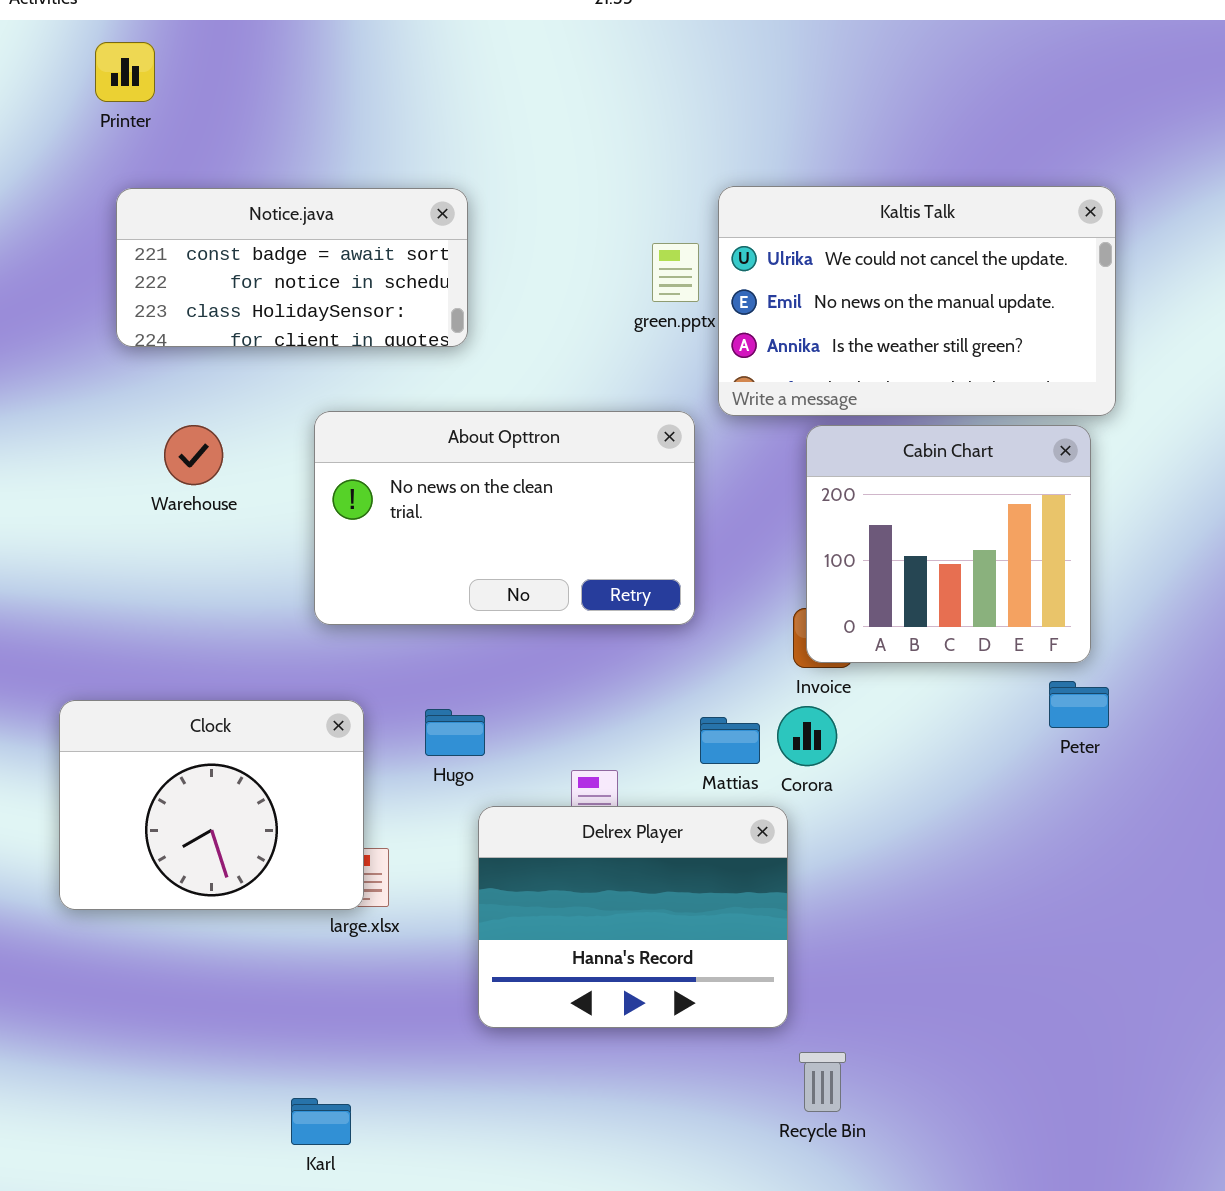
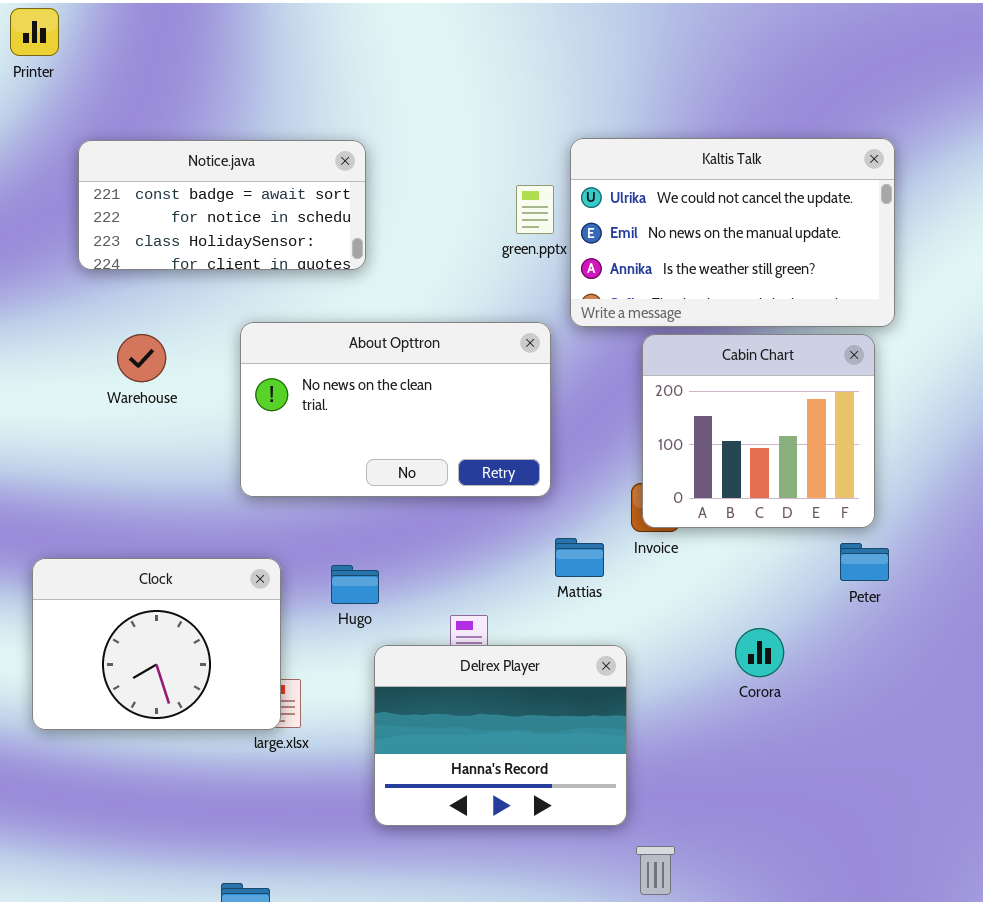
Printer: [95,42,155,102] -> [10,8,59,56], moved
Corora: [777,706,837,766] -> [735,628,784,677], moved
Mattias: [700,717,760,764] -> [555,538,604,577], moved

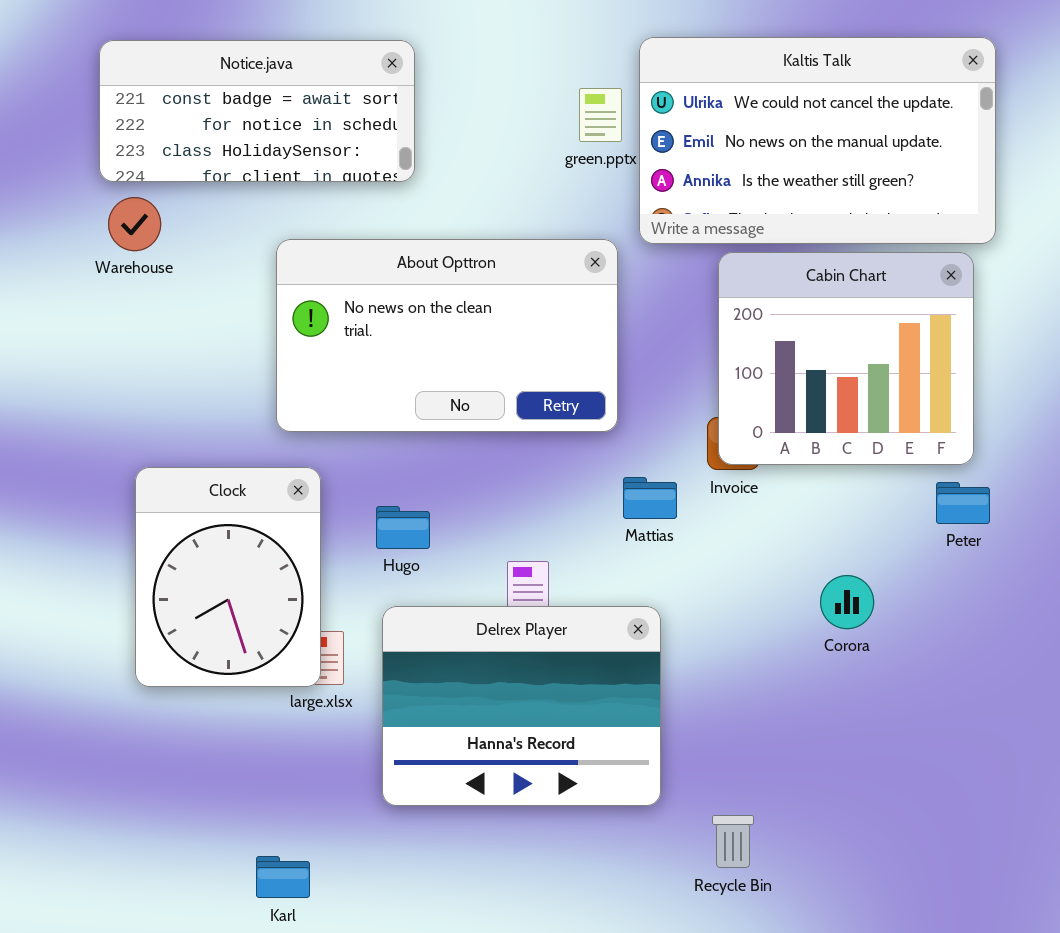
Warehouse: [117,334,166,382] -> [108,197,161,251], moved
Clock: [32,558,281,730] -> [135,467,321,687], resized
Delrex Player: [374,645,627,826] -> [382,606,661,806], moved

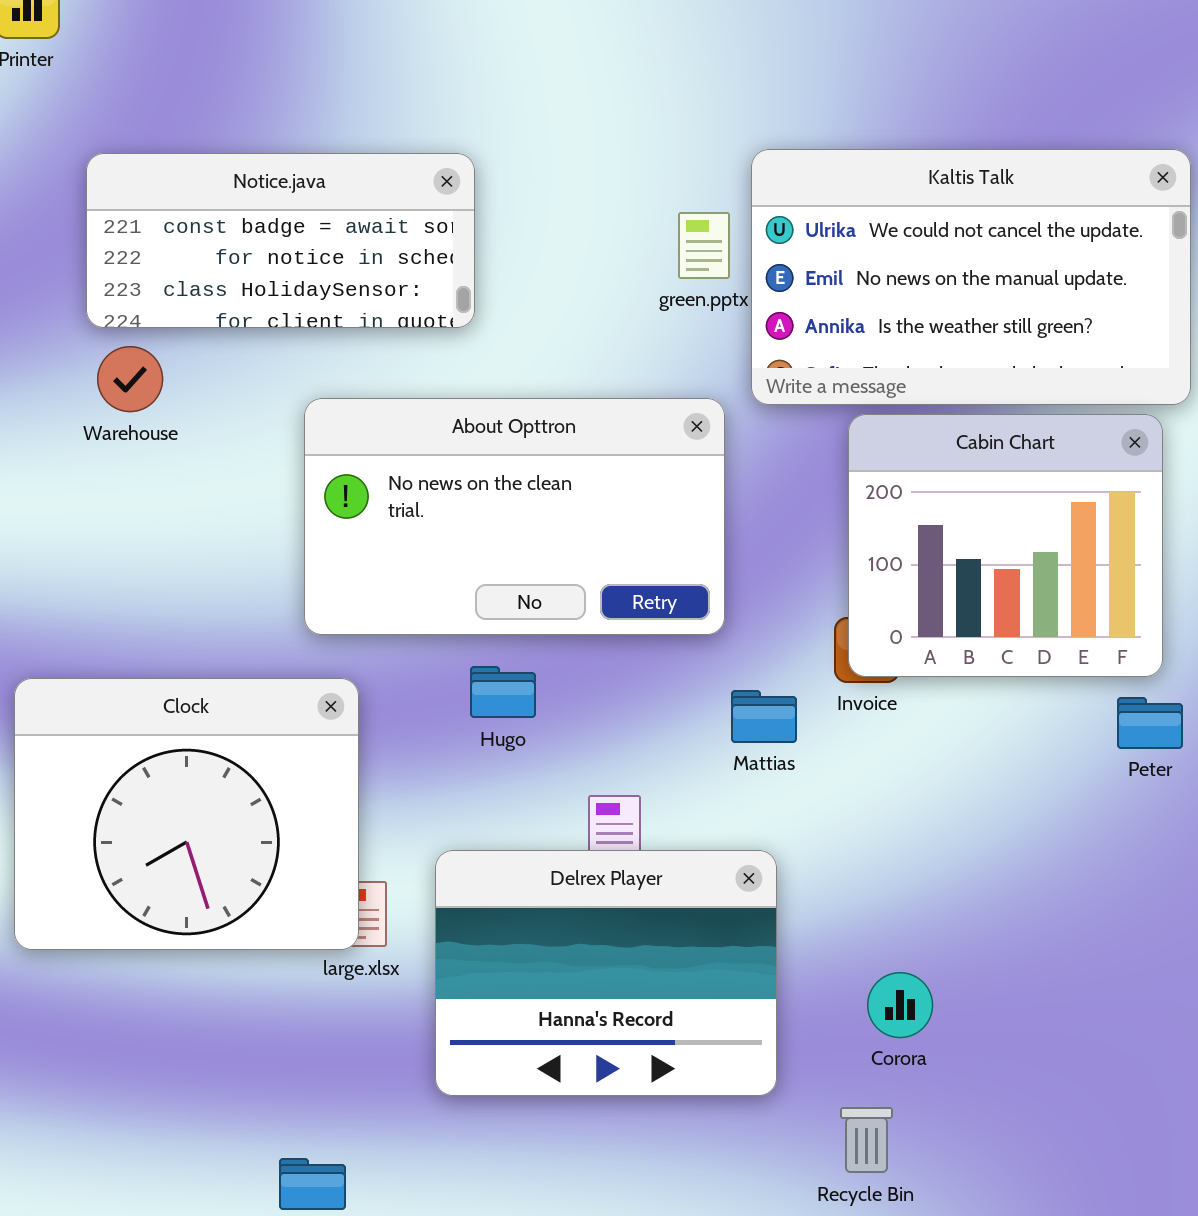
Clock: [135,467,321,687] -> [14,678,359,950], resized
Hugo: [376,506,430,549] -> [470,666,536,718], moved
Corora: [820,575,874,629] -> [867,972,933,1038], moved

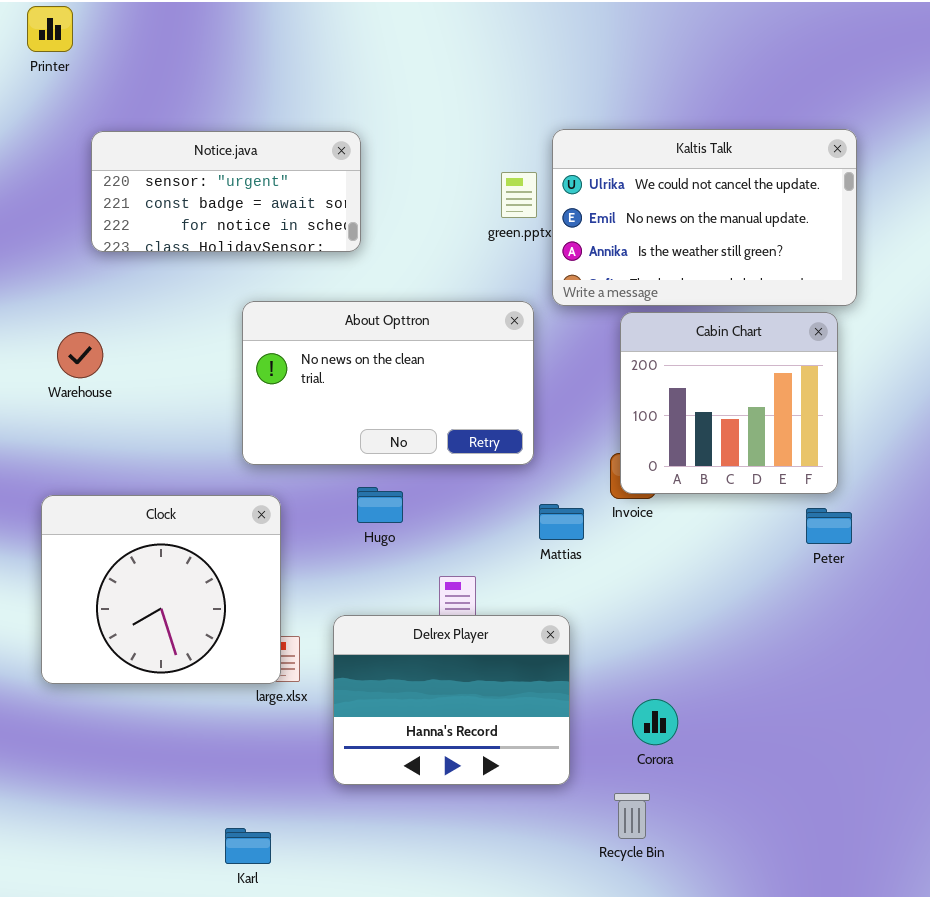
Notice.java: [86,153,475,328] -> [91,131,361,252], scrolled up 1 row
Warehouse: [97,346,163,412] -> [57,332,103,378], moved

